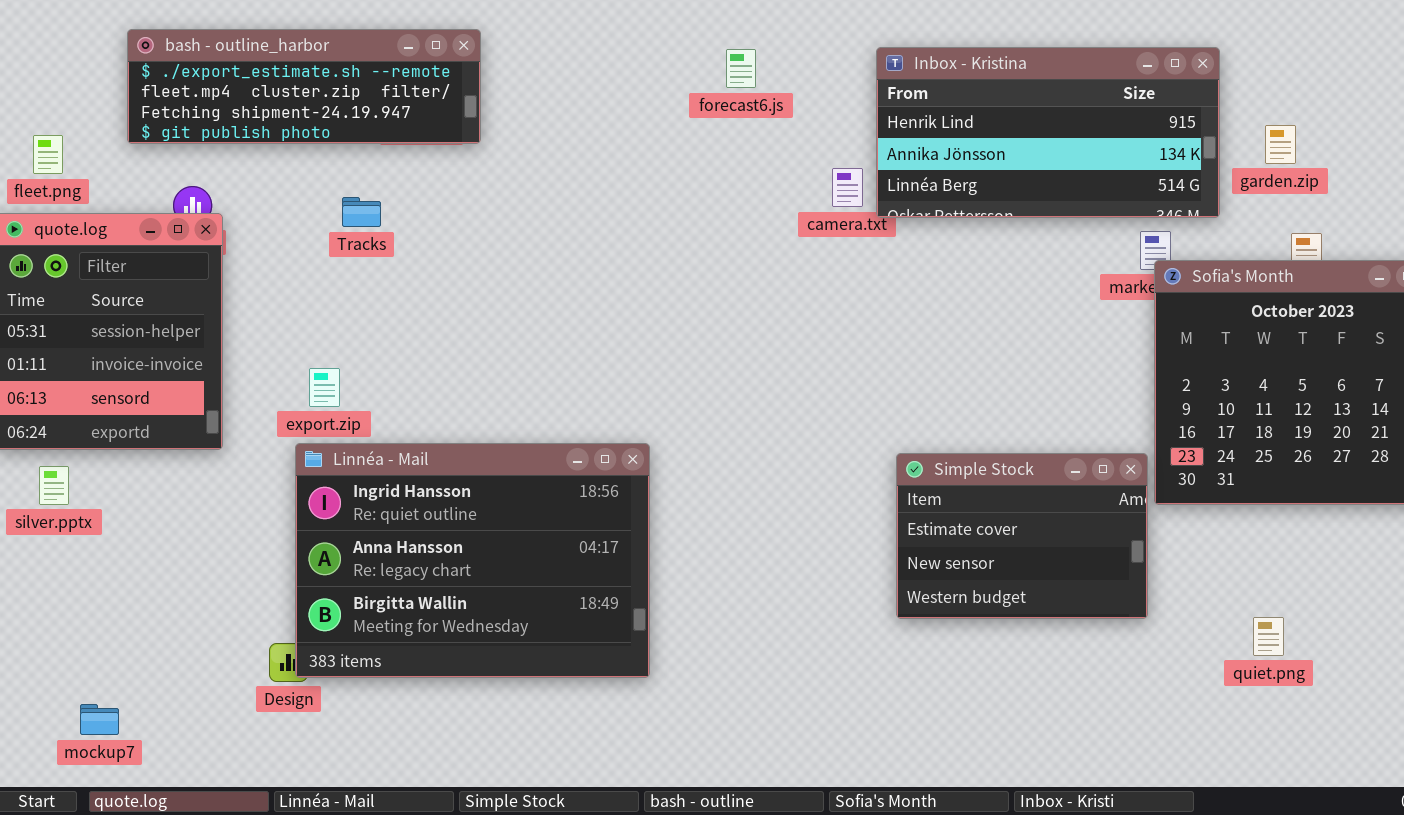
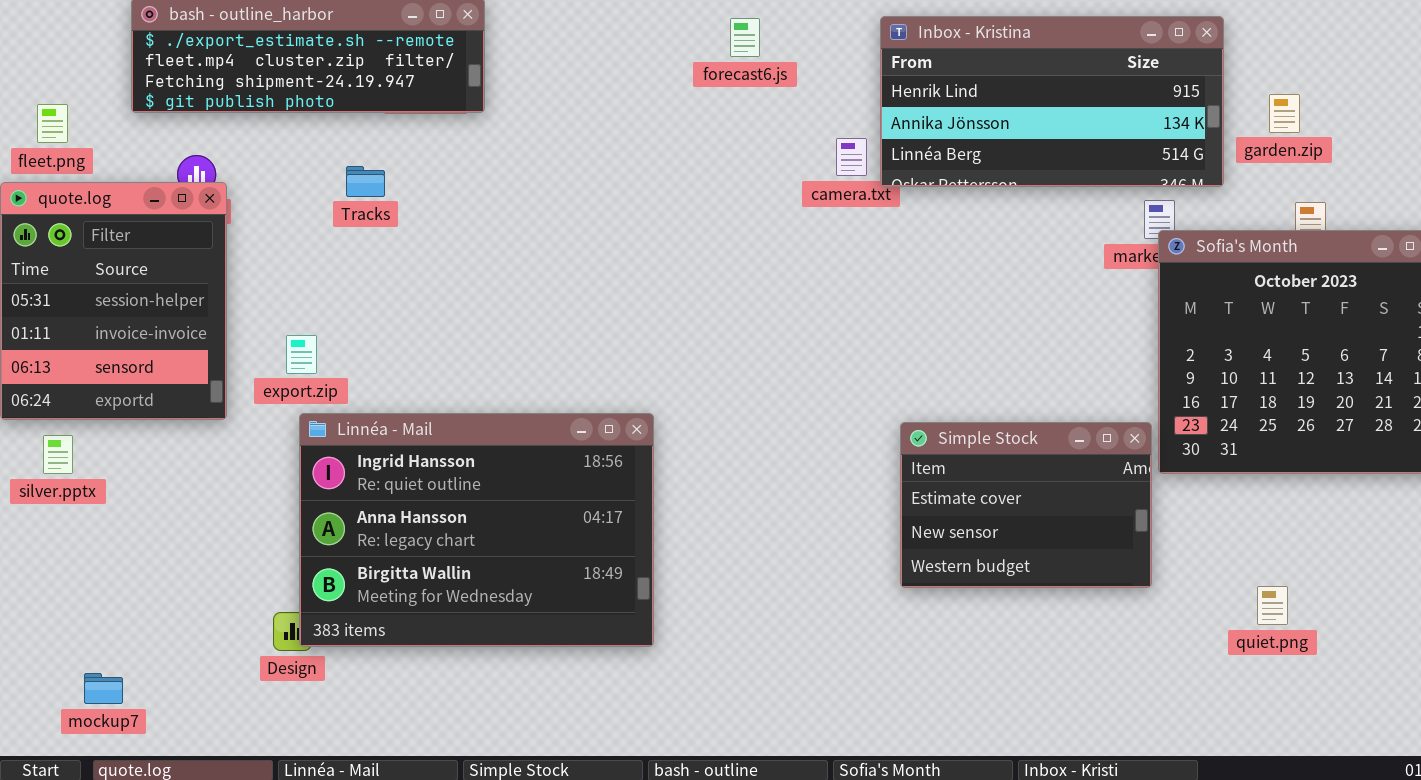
export.zip: [309,368,340,407] -> [286,335,317,374], moved

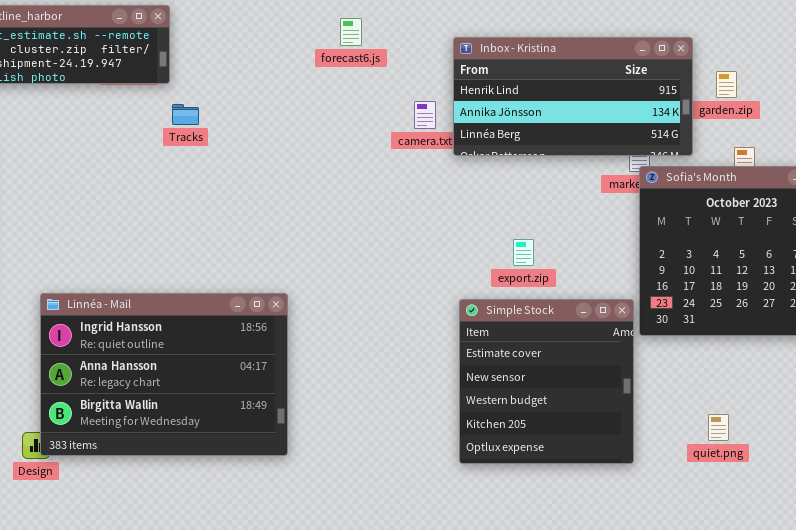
Inbox - Kristina: [880,16,1224,187] -> [453,37,693,156], moved
Tracks: [346,166,385,197] -> [172,104,199,125], moved
export.zip: [286,335,317,374] -> [513,239,534,266], moved
Simple Stock: [900,422,1152,588] -> [459,299,634,464], resized

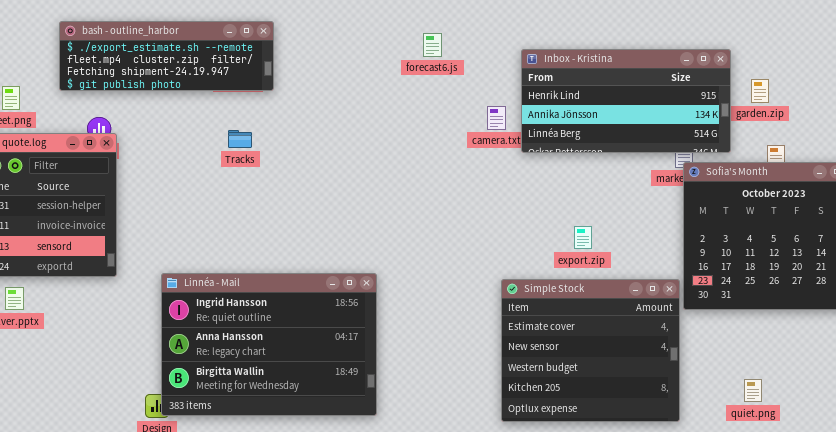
Tracks: [172,104,199,125] -> [228,130,252,148], moved
Simple Stock: [459,299,634,464] -> [501,279,680,422], resized

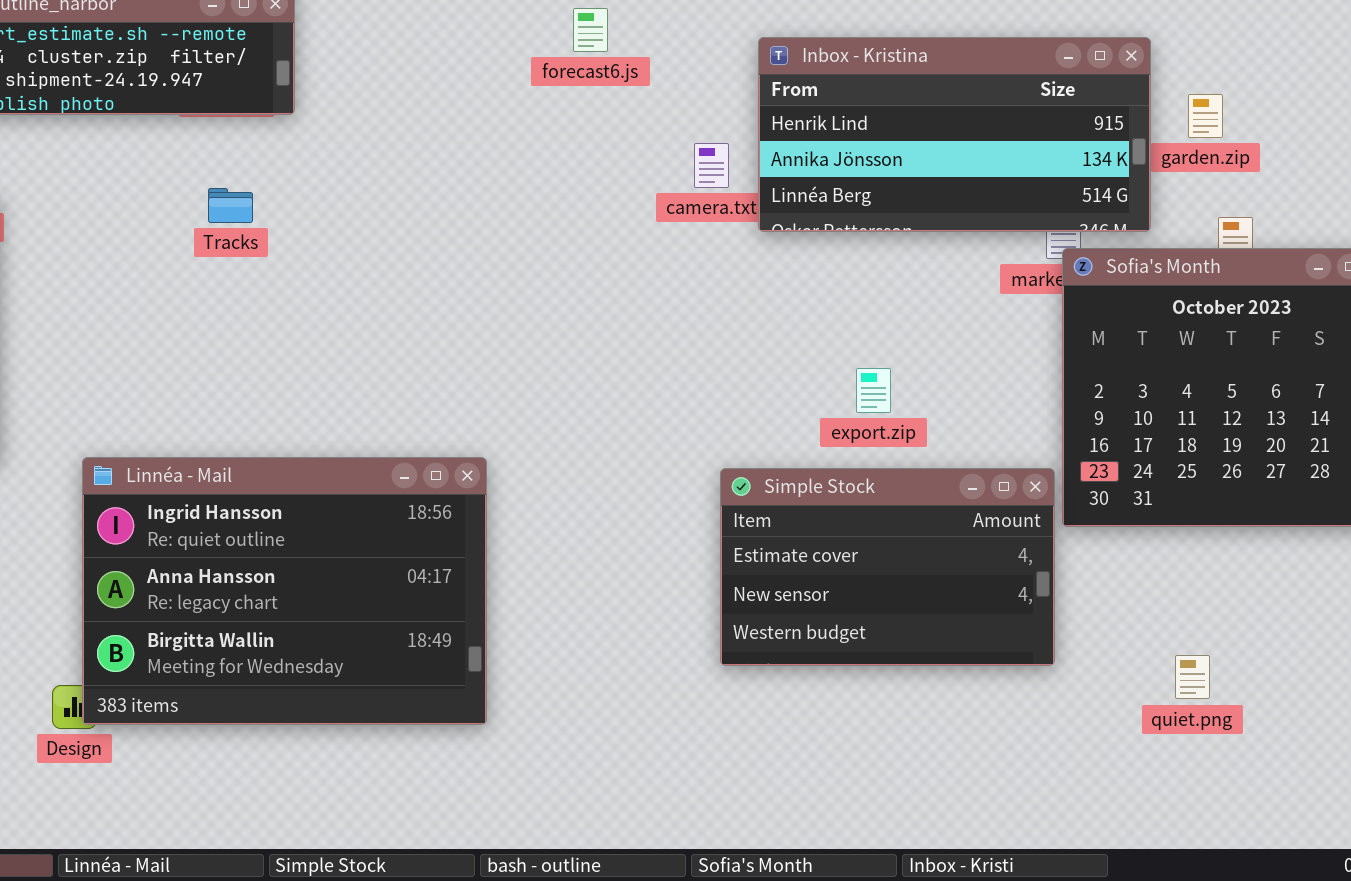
Simple Stock: [501,279,680,422] -> [720,468,1055,666], resized

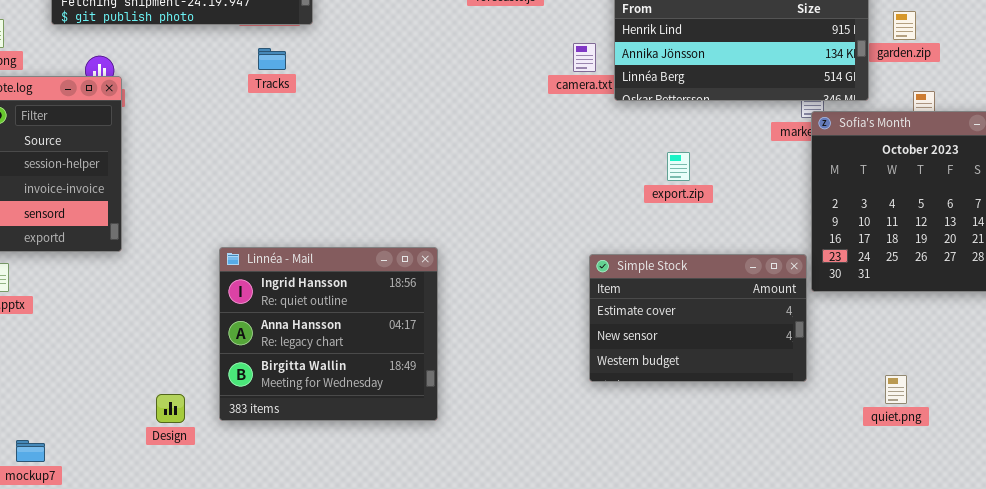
Tracks: [208,188,253,223] -> [258,48,286,70], moved
export.zip: [856,368,891,413] -> [667,152,690,181], moved
Linnéa - Mail: [82,457,487,725] -> [219,247,438,421], resized

